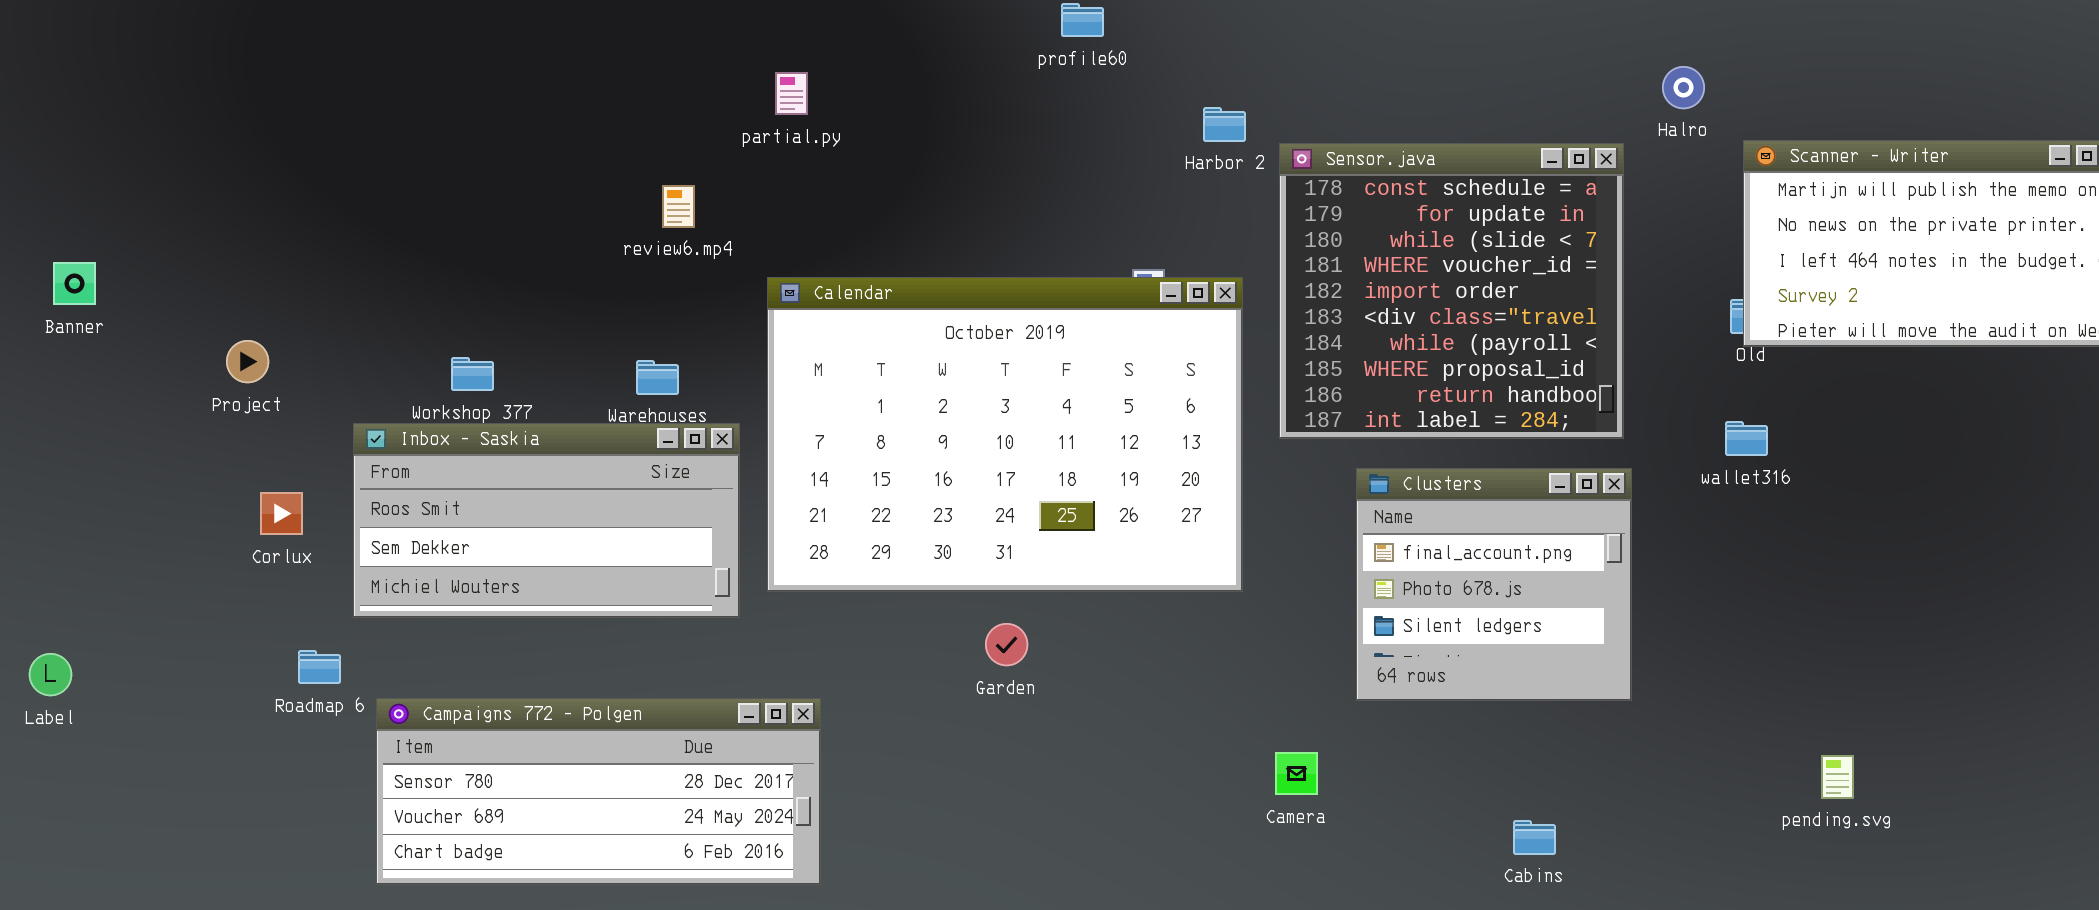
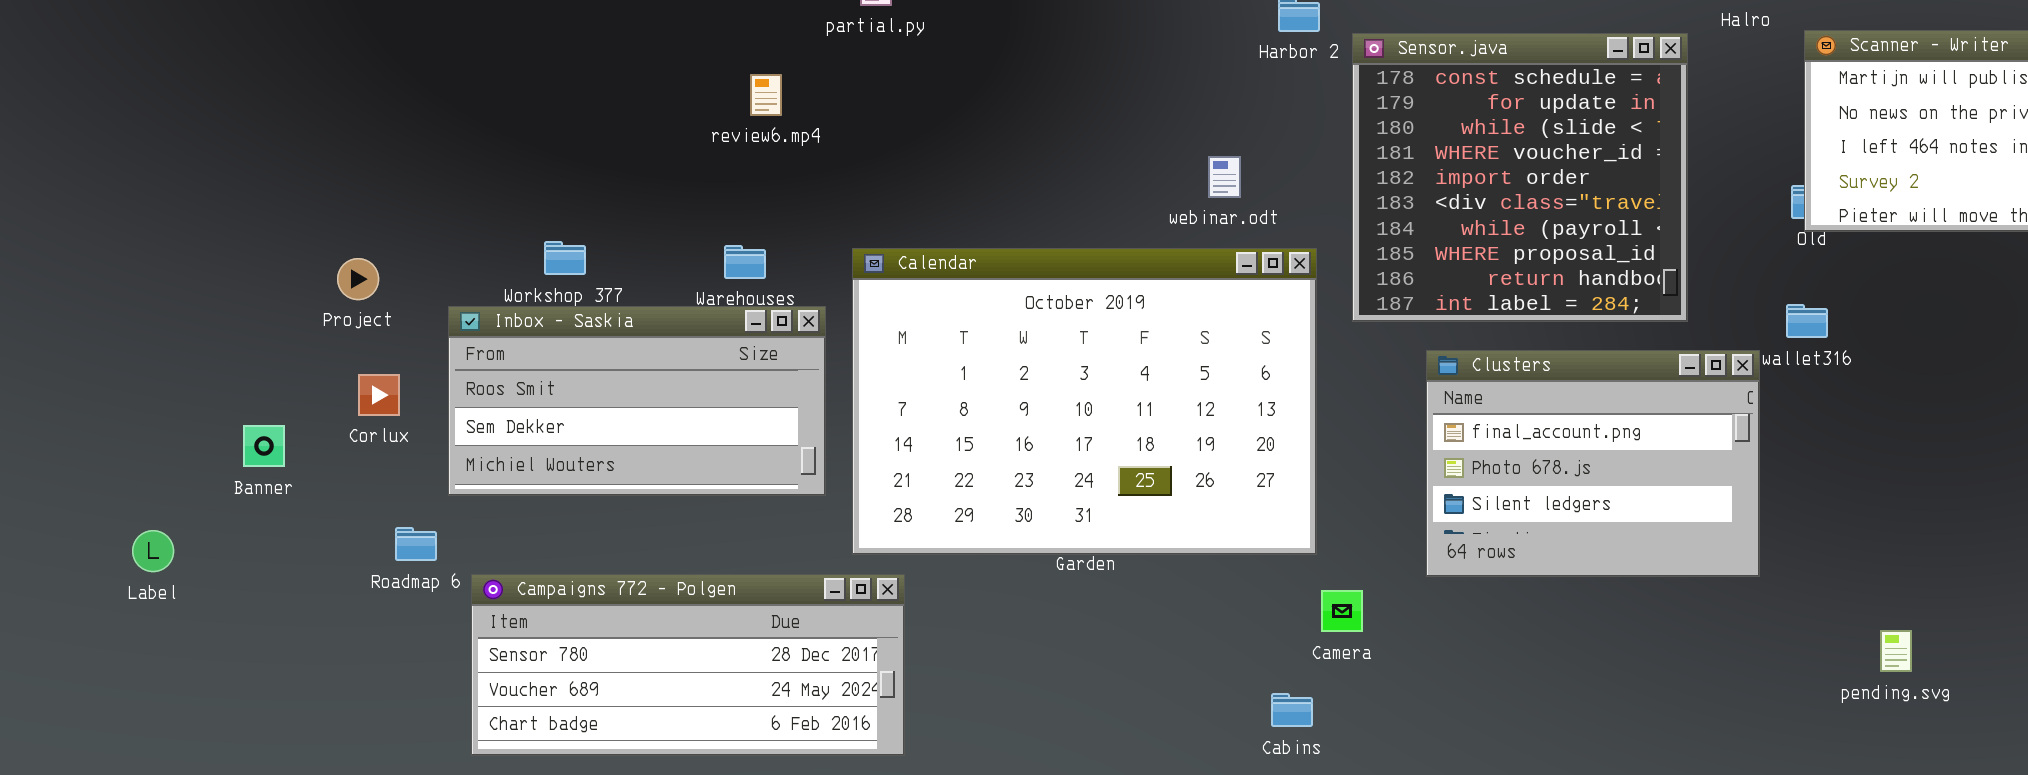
Banner: [53,262,96,305] -> [243,425,285,467], moved
Calendar: [767,277,1243,592] -> [852,248,1317,555], moved
Project: [226,340,269,383] -> [337,258,379,300], moved
Clusters: [1356,468,1632,701] -> [1426,350,1760,577], resized
Camera: [1275,752,1318,795] -> [1321,590,1363,632], moved
Cabins: [1513,820,1556,855] -> [1271,693,1313,727], moved

